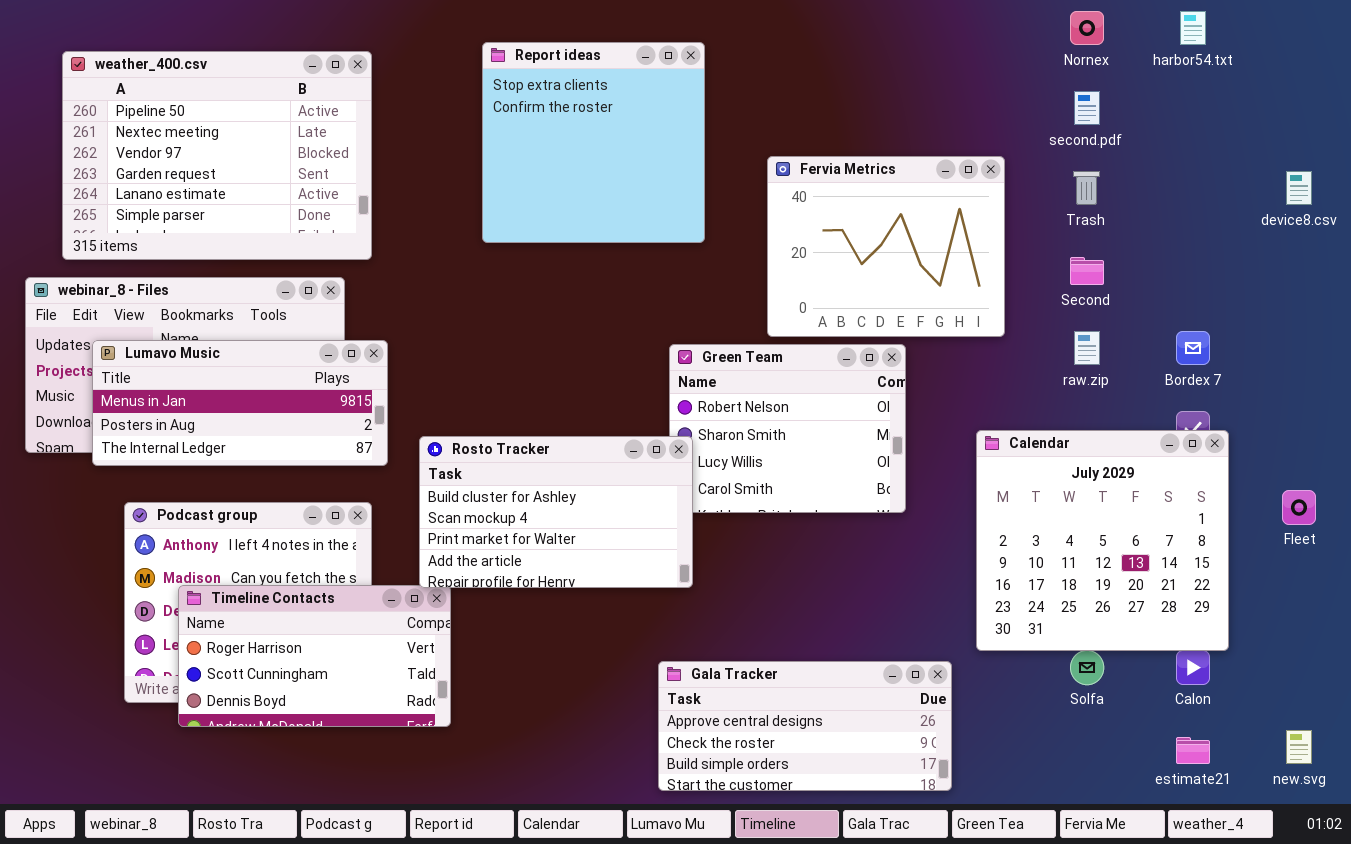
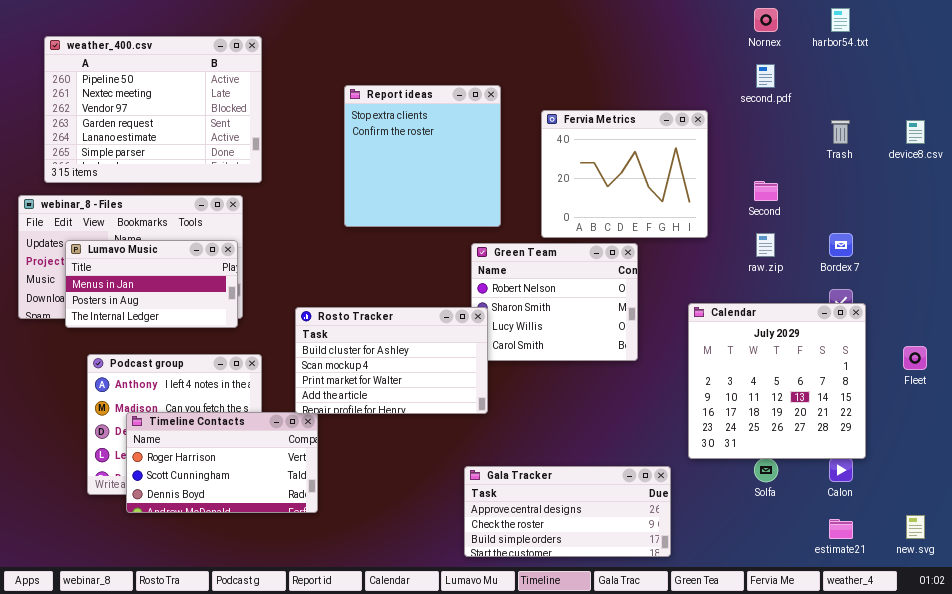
Report ideas: [482,42,705,243] -> [344,85,501,227], moved
Trash: [1073,171,1100,205] -> [831,120,850,144], moved
Lumavo Music: [92,340,388,466] -> [65,240,238,328], resized

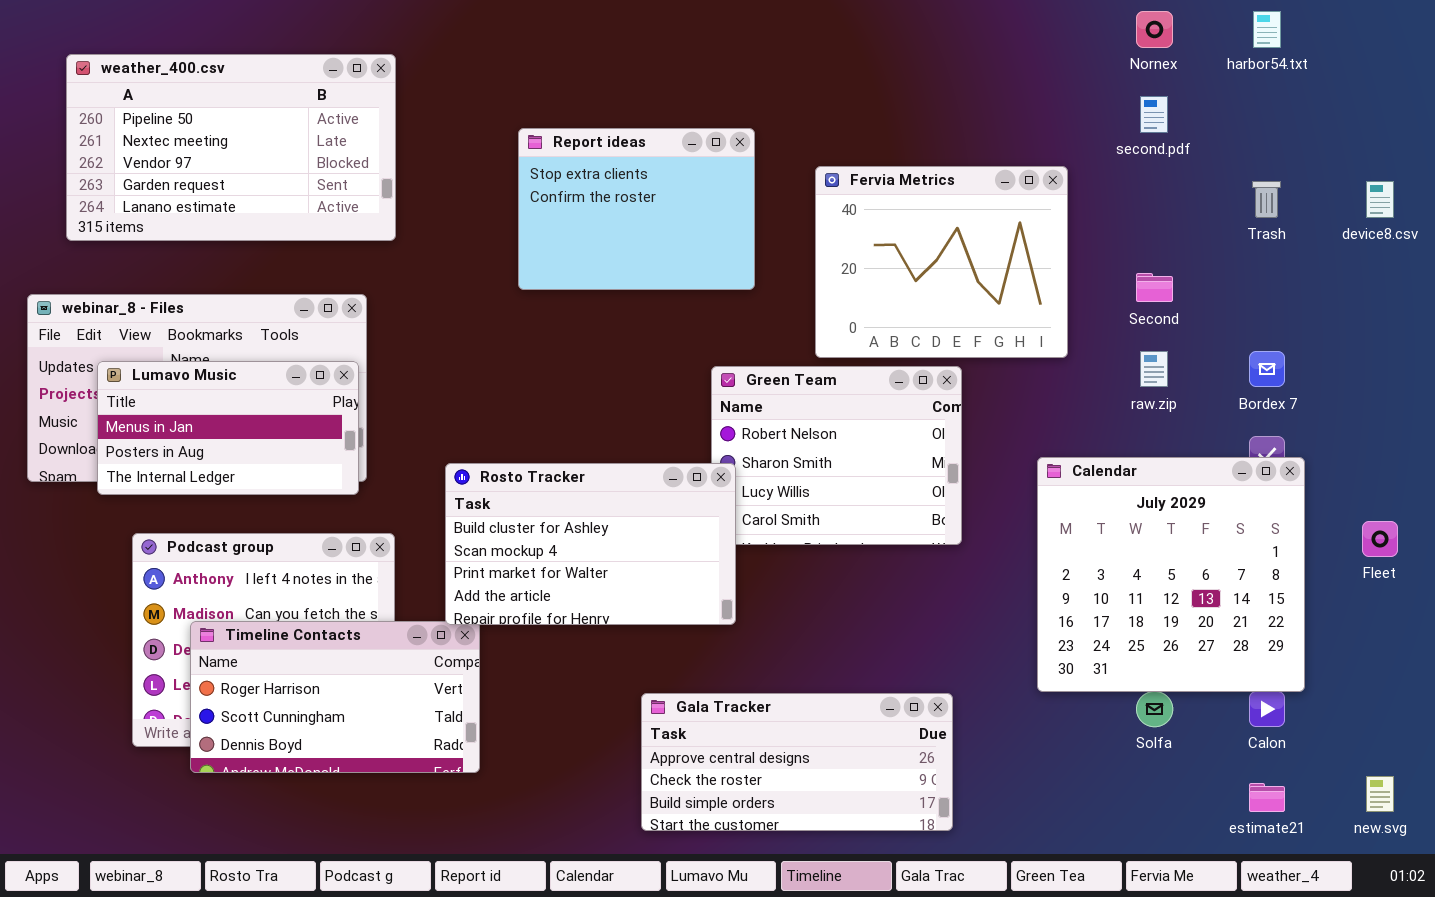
weather_400.csv: [44,36,262,183] -> [66,54,396,241], resized
Report ideas: [344,85,501,227] -> [518,128,755,290], resized
Gala Tracker: [464,466,671,557] -> [641,693,953,831], moved

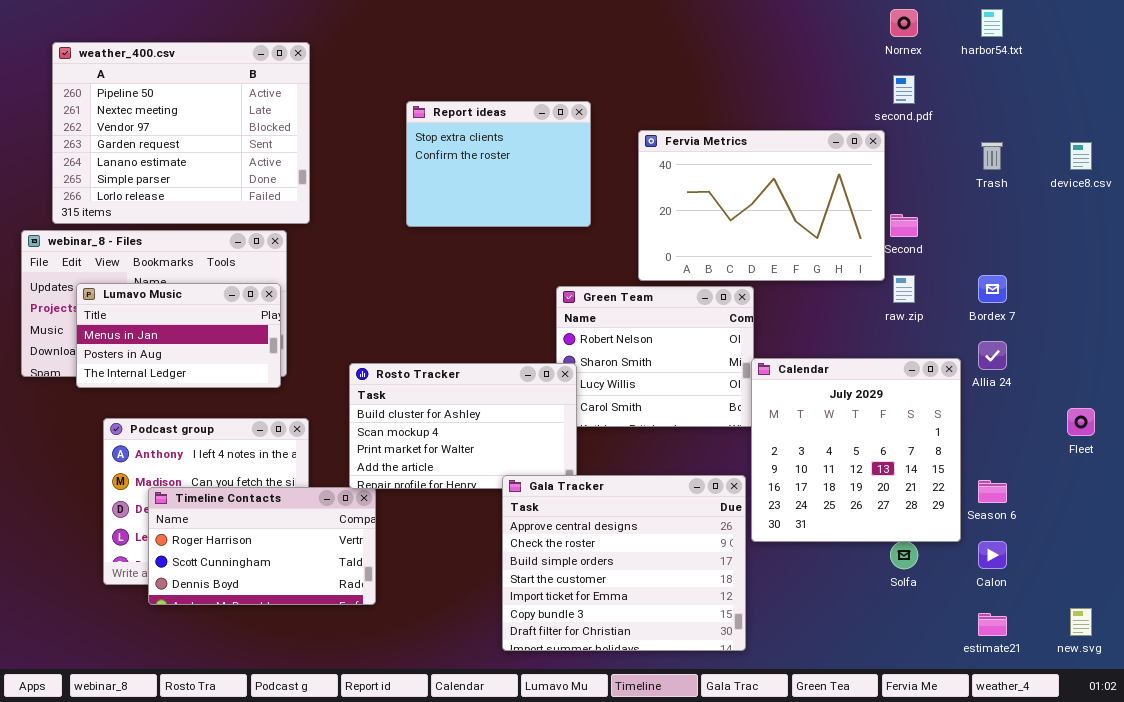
weather_400.csv: [66,54,396,241] -> [52,42,310,224], resized
Fervia Metrics: [815,166,1068,358] -> [638,130,885,281], resized
Calendar: [1037,457,1305,692] -> [751,358,961,542], moved
Gala Tracker: [641,693,953,831] -> [502,475,746,651], resized

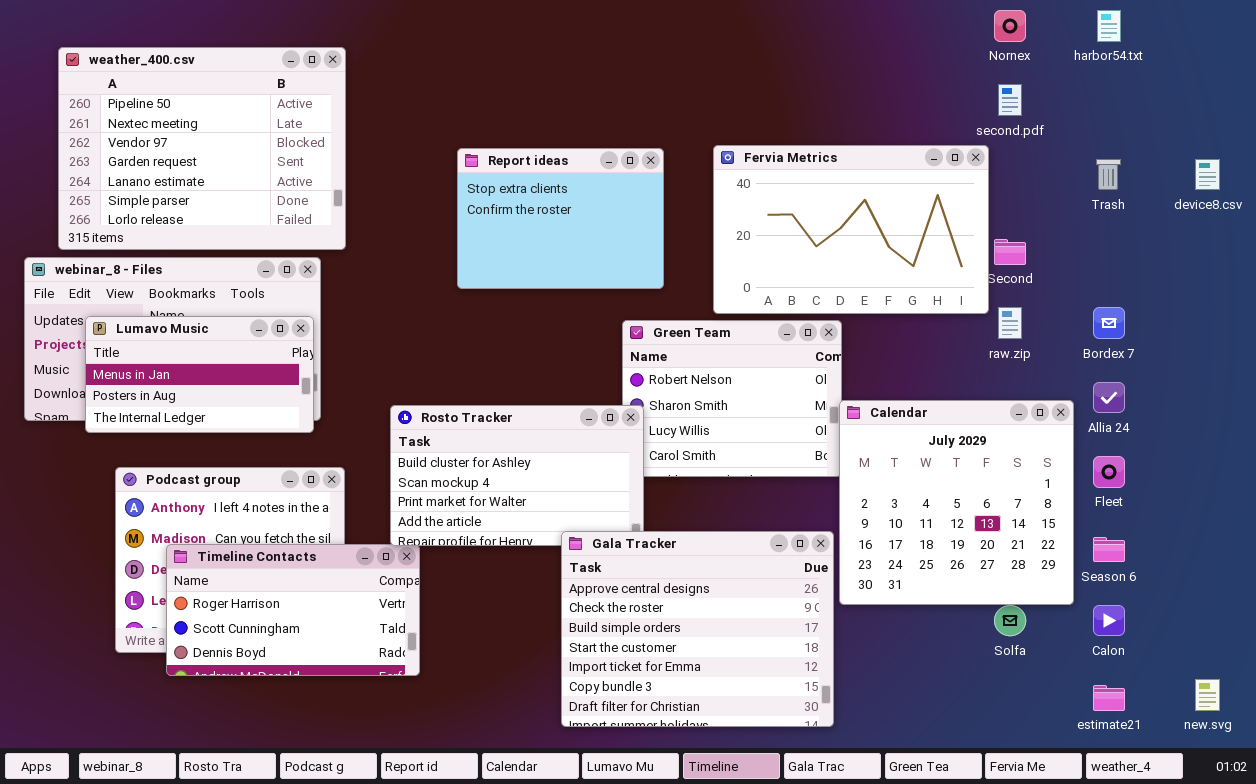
Report ideas: [406,101,591,227] -> [457,148,664,289], moved
Fleet: [1067,408,1095,436] -> [1093,456,1125,488], moved

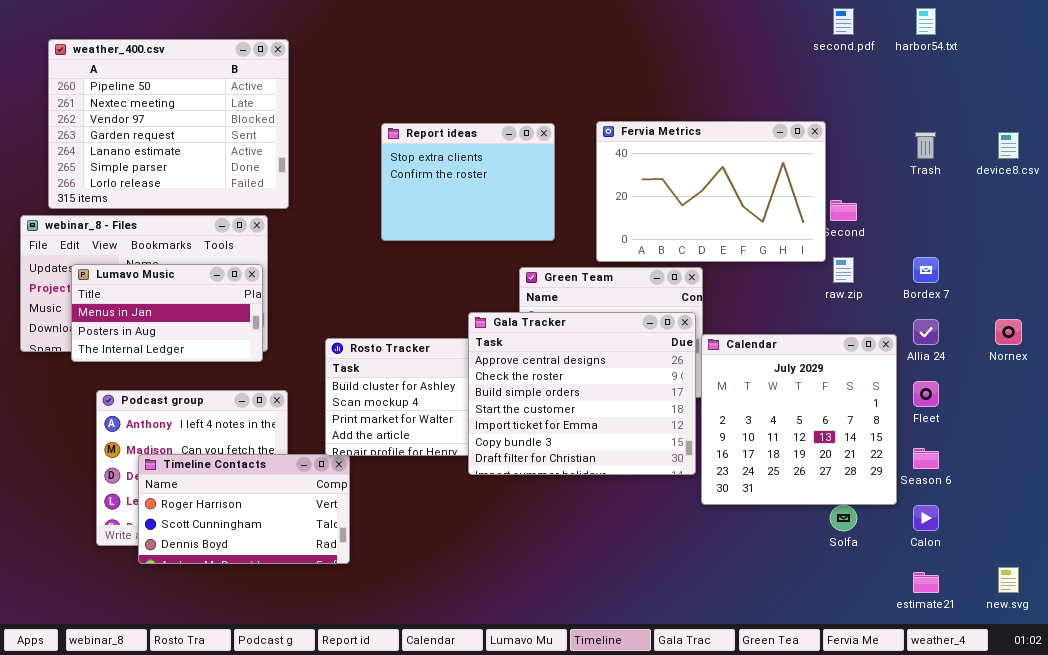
Nornex: [994,10,1026,42] -> [995,319,1022,345], moved
second.pdf: [998,84,1022,116] -> [833,8,854,35], moved
Gala Tracker: [561,531,834,727] -> [468,312,696,475], moved

